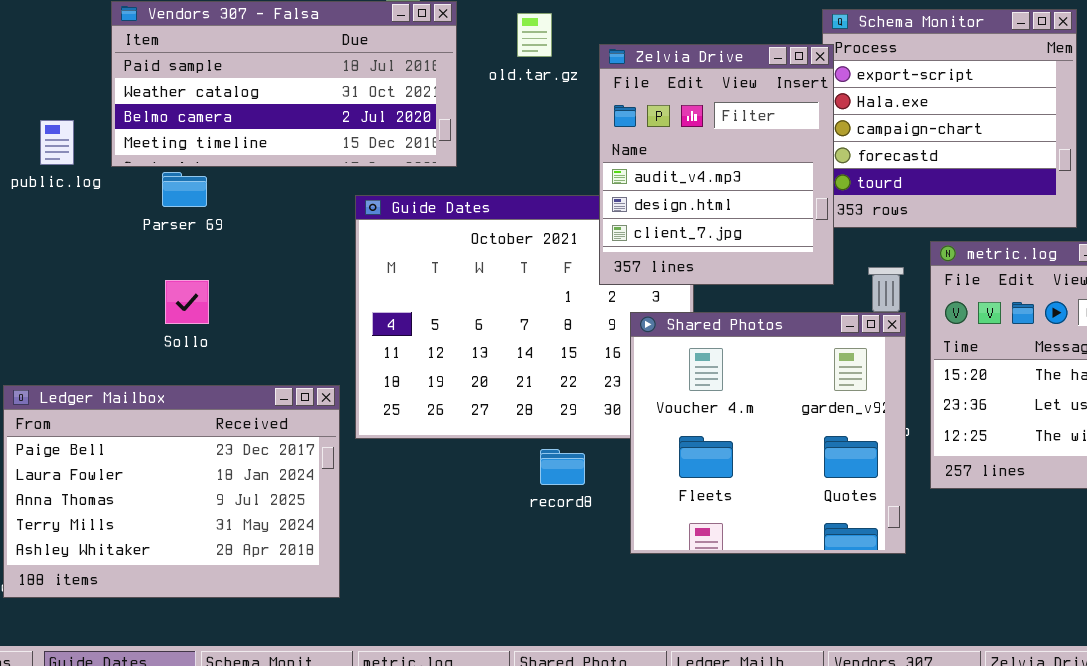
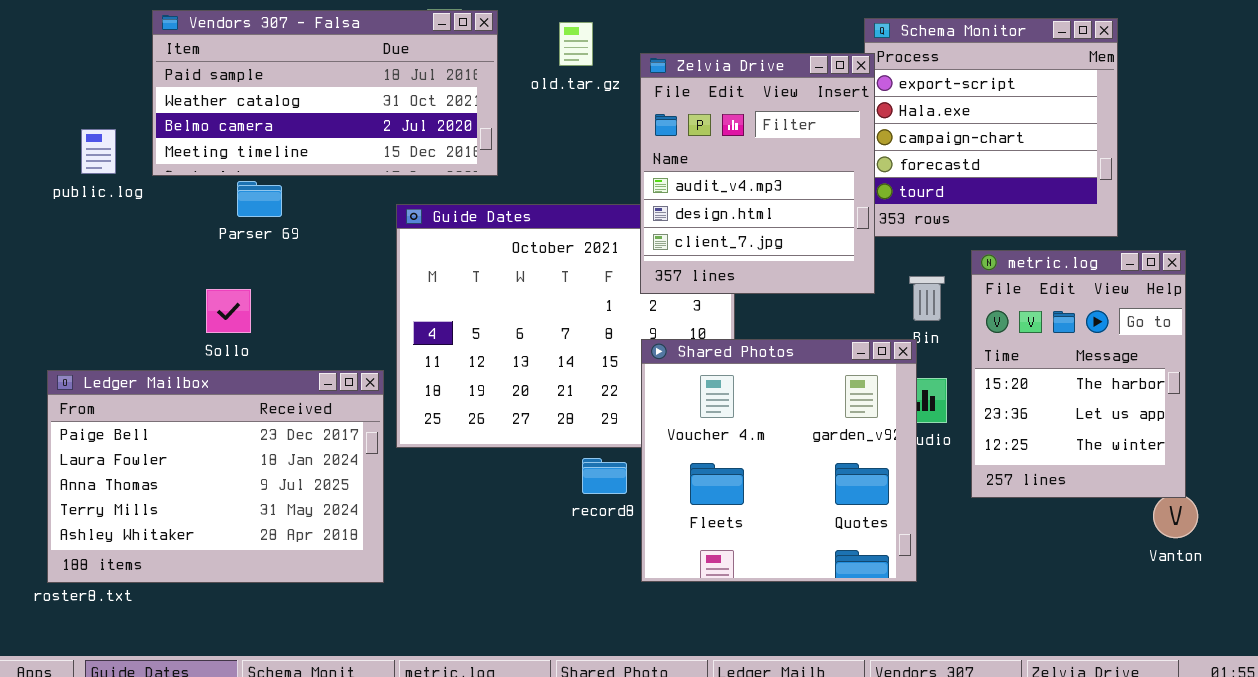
Parser 69: [162,172,207,207] -> [237,181,282,217], moved
Shared Photos: [630,312,906,554] -> [641,339,917,582], moved
Ledger Mailbox: [3,385,340,598] -> [47,370,384,583], moved

